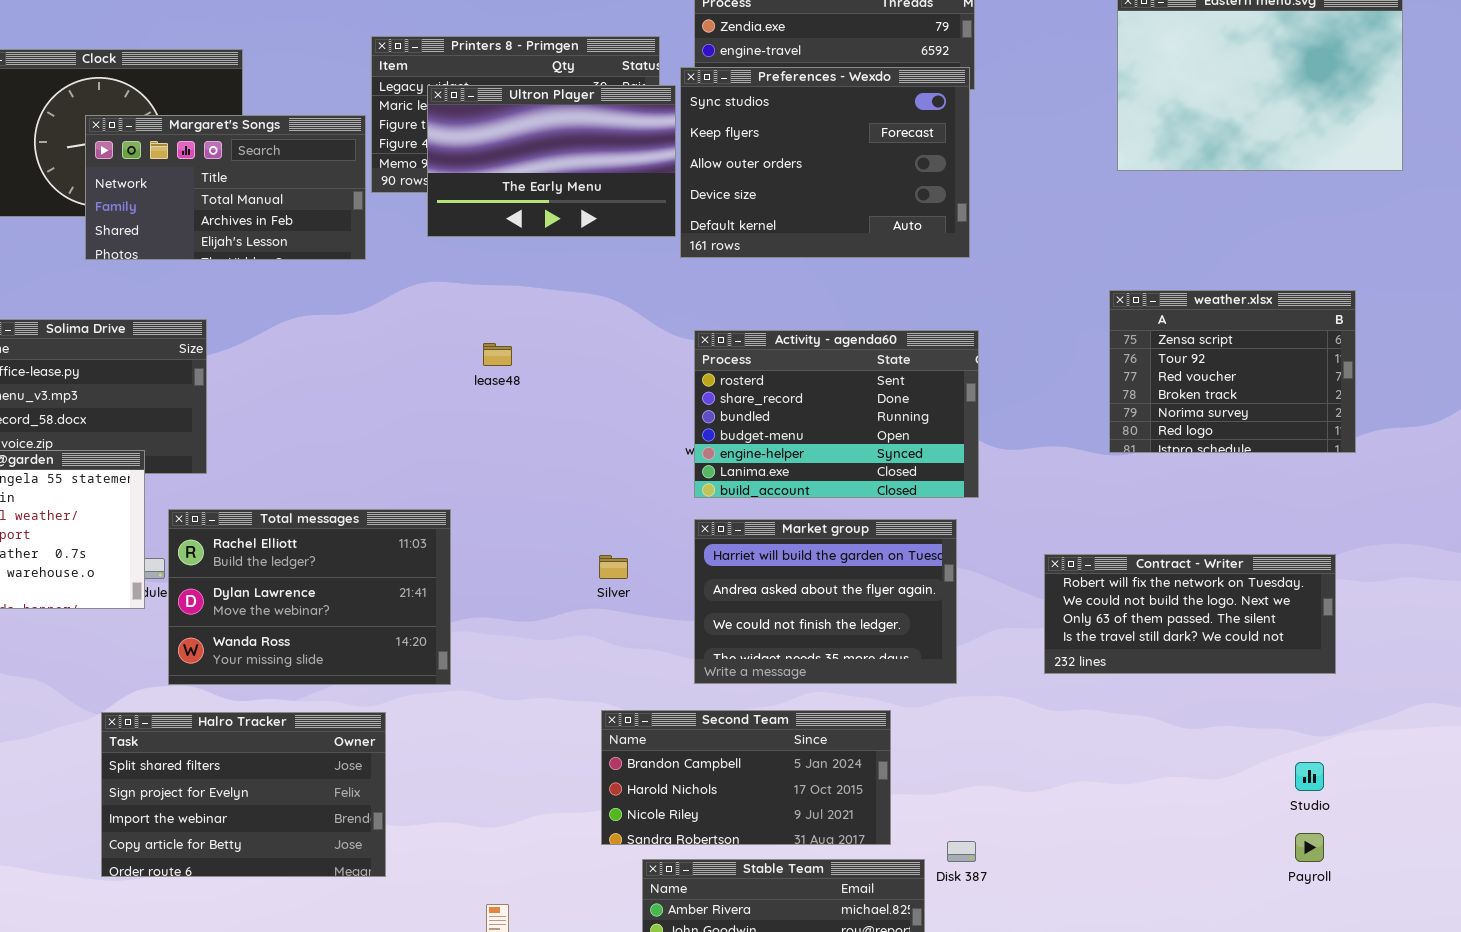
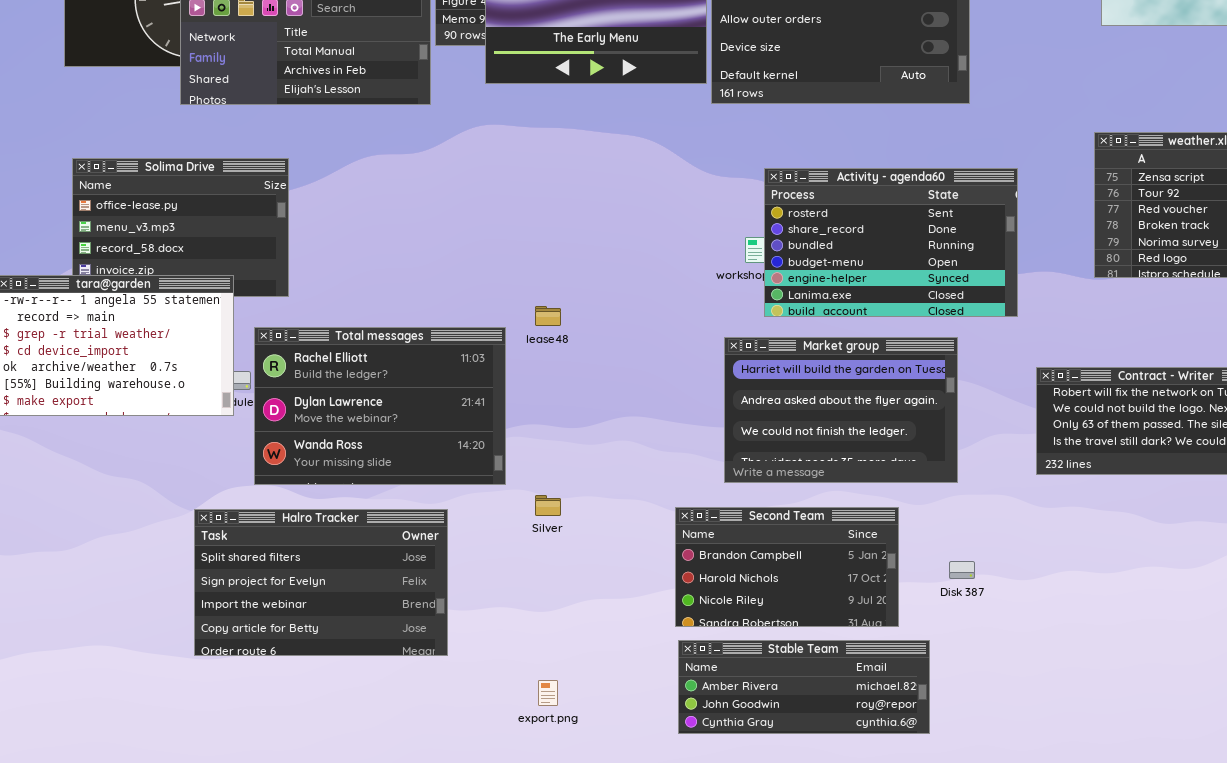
Activity - agenda60: [694,330,979,498] -> [764,168,1018,317], moved
lease48: [483,343,512,366] -> [535,306,561,326], moved
Silver: [599,555,628,579] -> [535,495,561,516], moved
Second Team: [601,710,891,845] -> [675,507,899,627], resized
Disk 387: [947,841,976,862] -> [949,561,975,579], moved

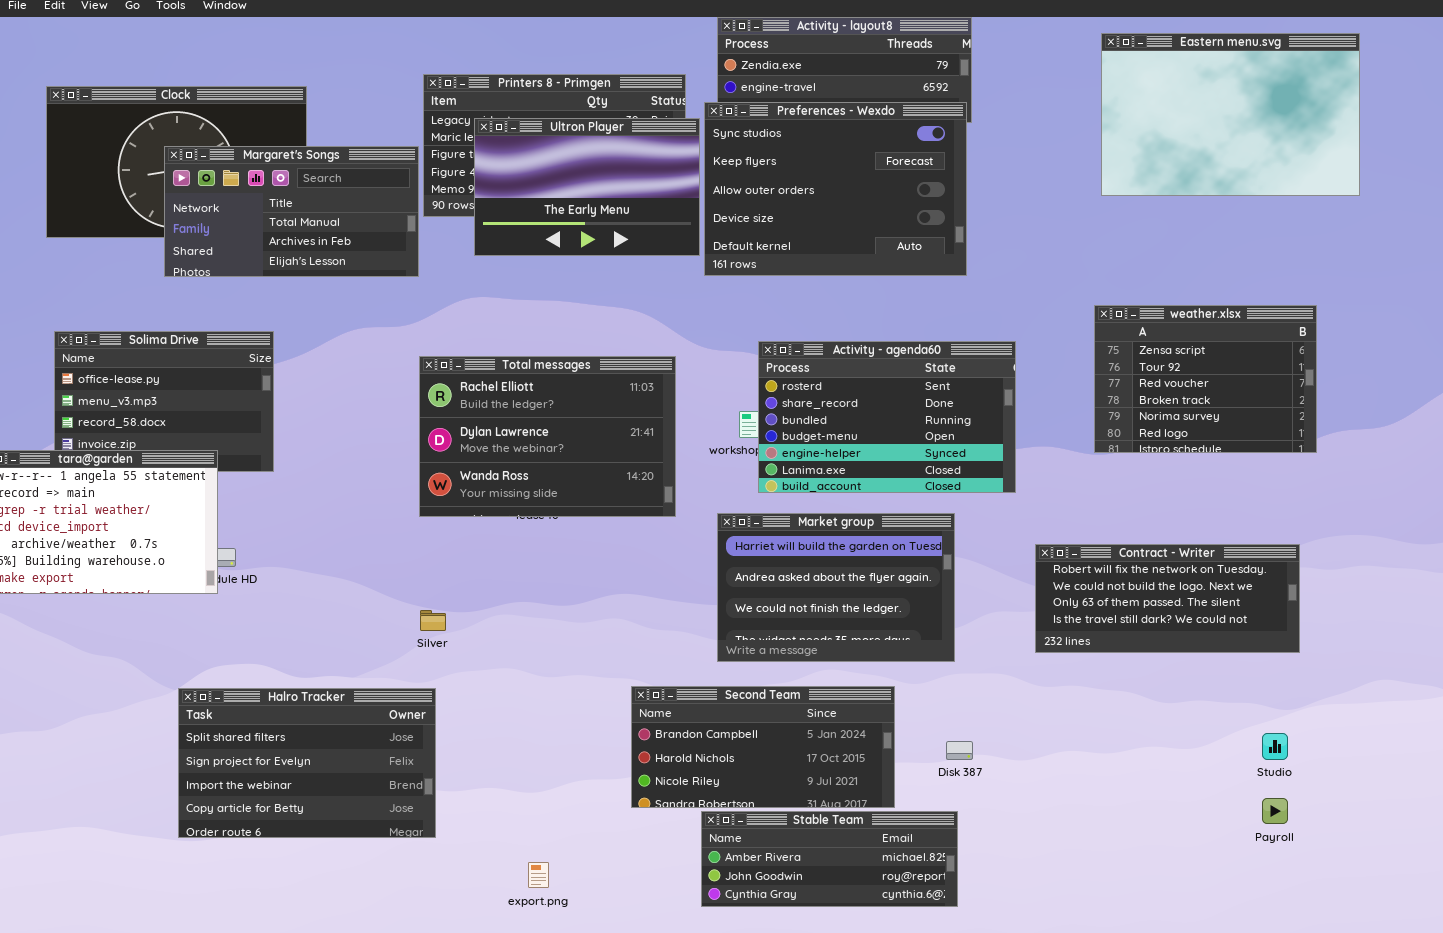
Total messages: [254,327,506,485] -> [419,356,676,517], moved
Silver: [535,495,561,516] -> [420,610,446,631], moved
Second Team: [675,507,899,627] -> [631,686,895,808], resized
Stable Team: [678,640,930,734] -> [701,811,958,907], moved

